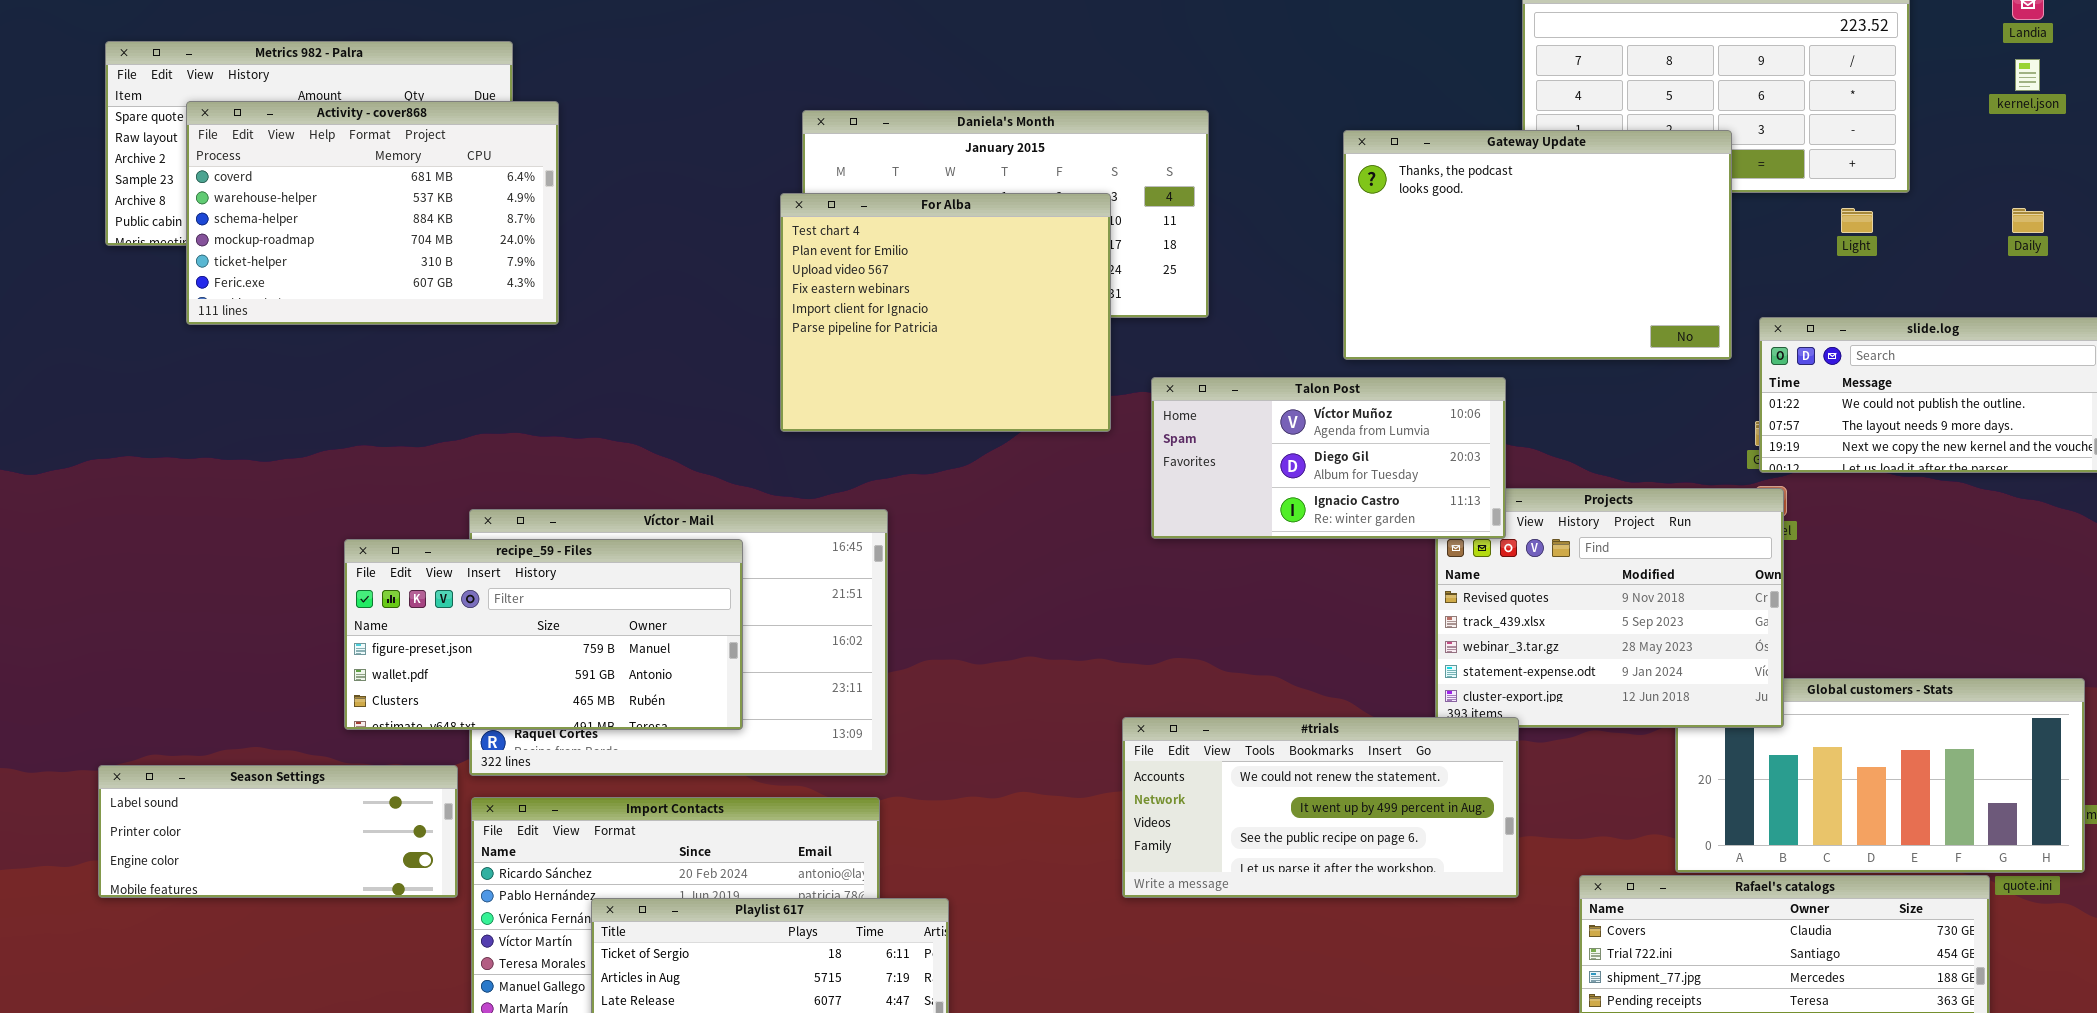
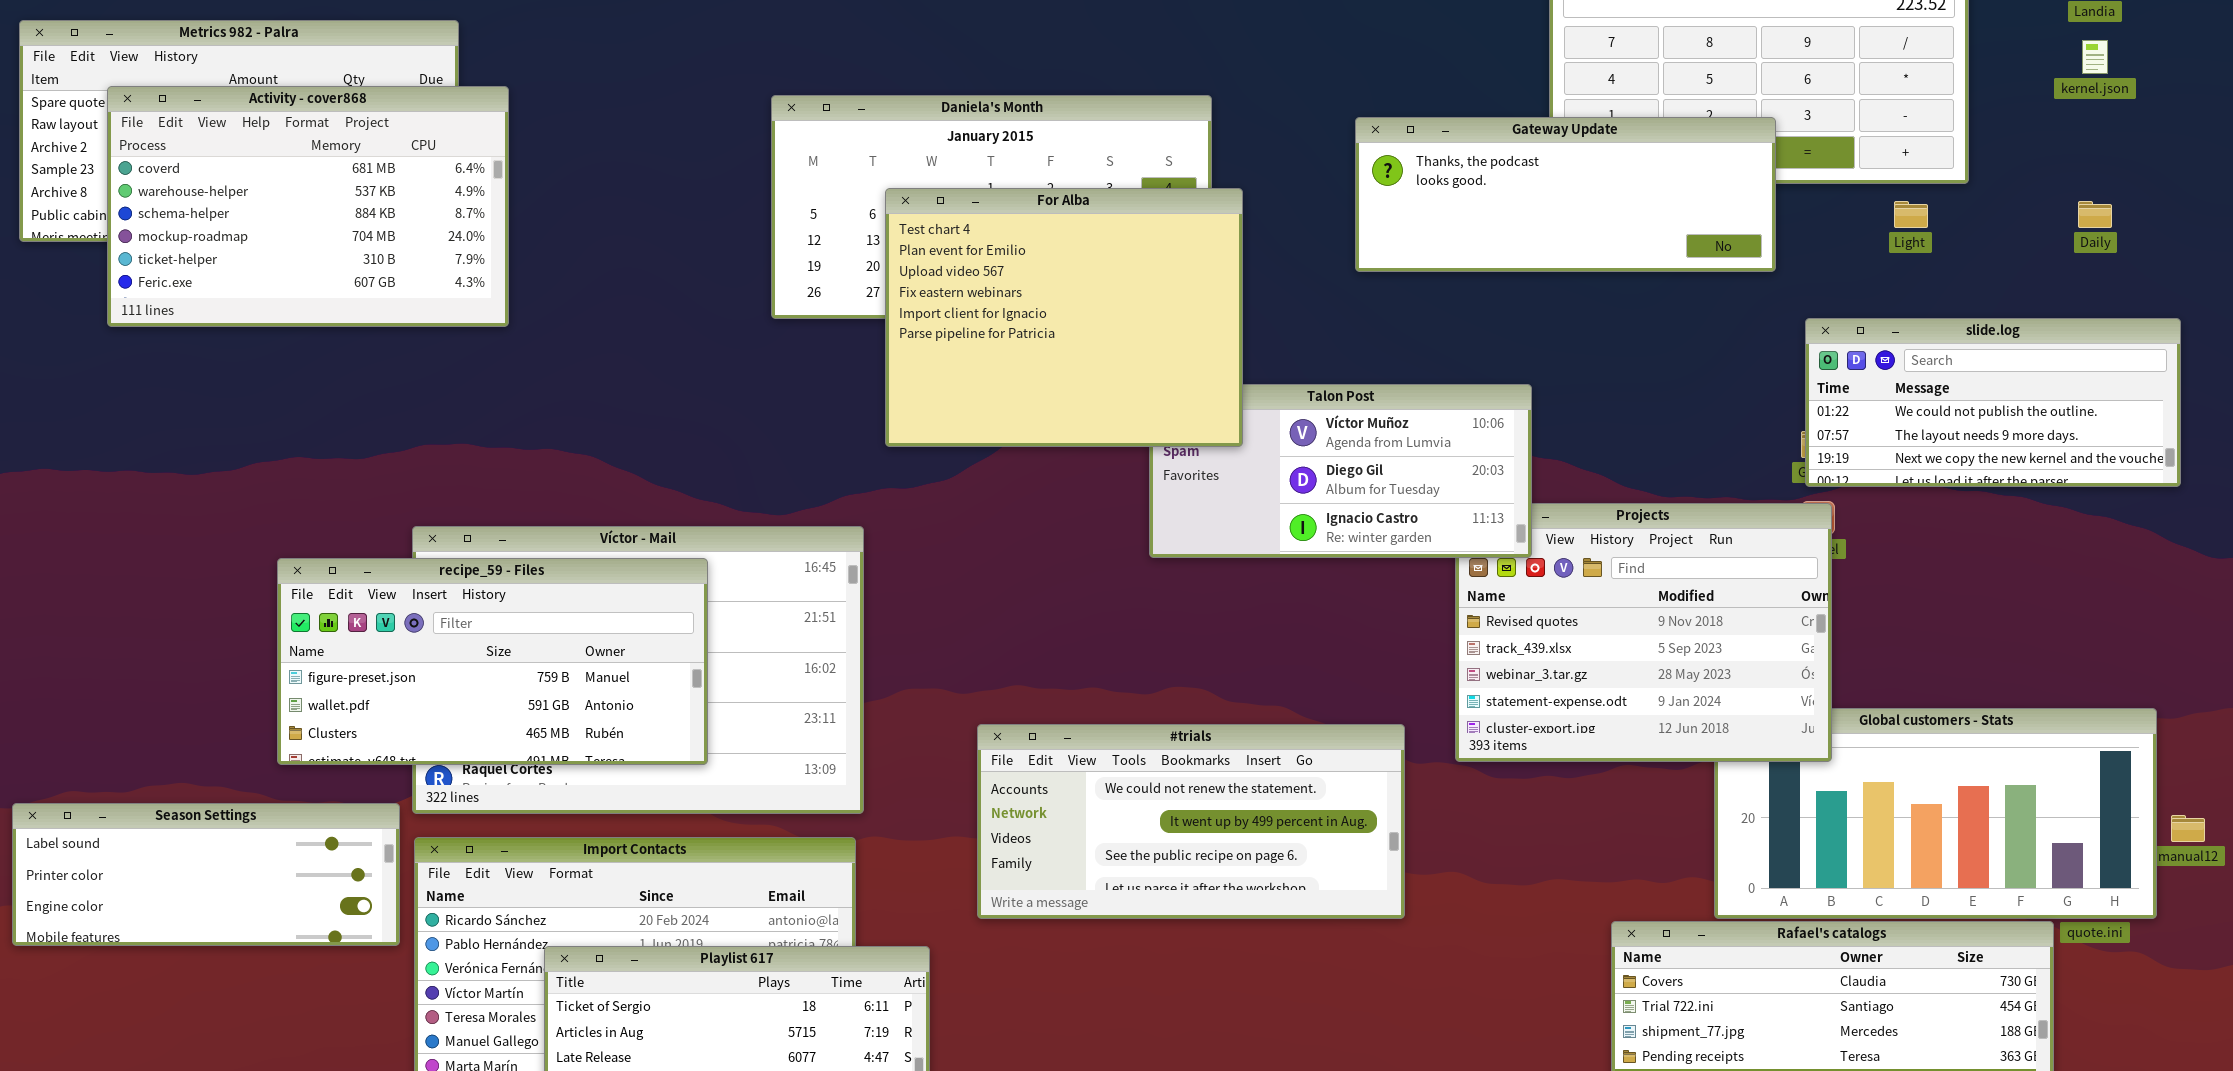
Gateway Update: [1343,130,1732,360] -> [1355,117,1776,272], resized
For Alba: [780,193,1111,432] -> [885,188,1243,447], moved
#trials: [1122,717,1519,898] -> [977,724,1405,919], moved

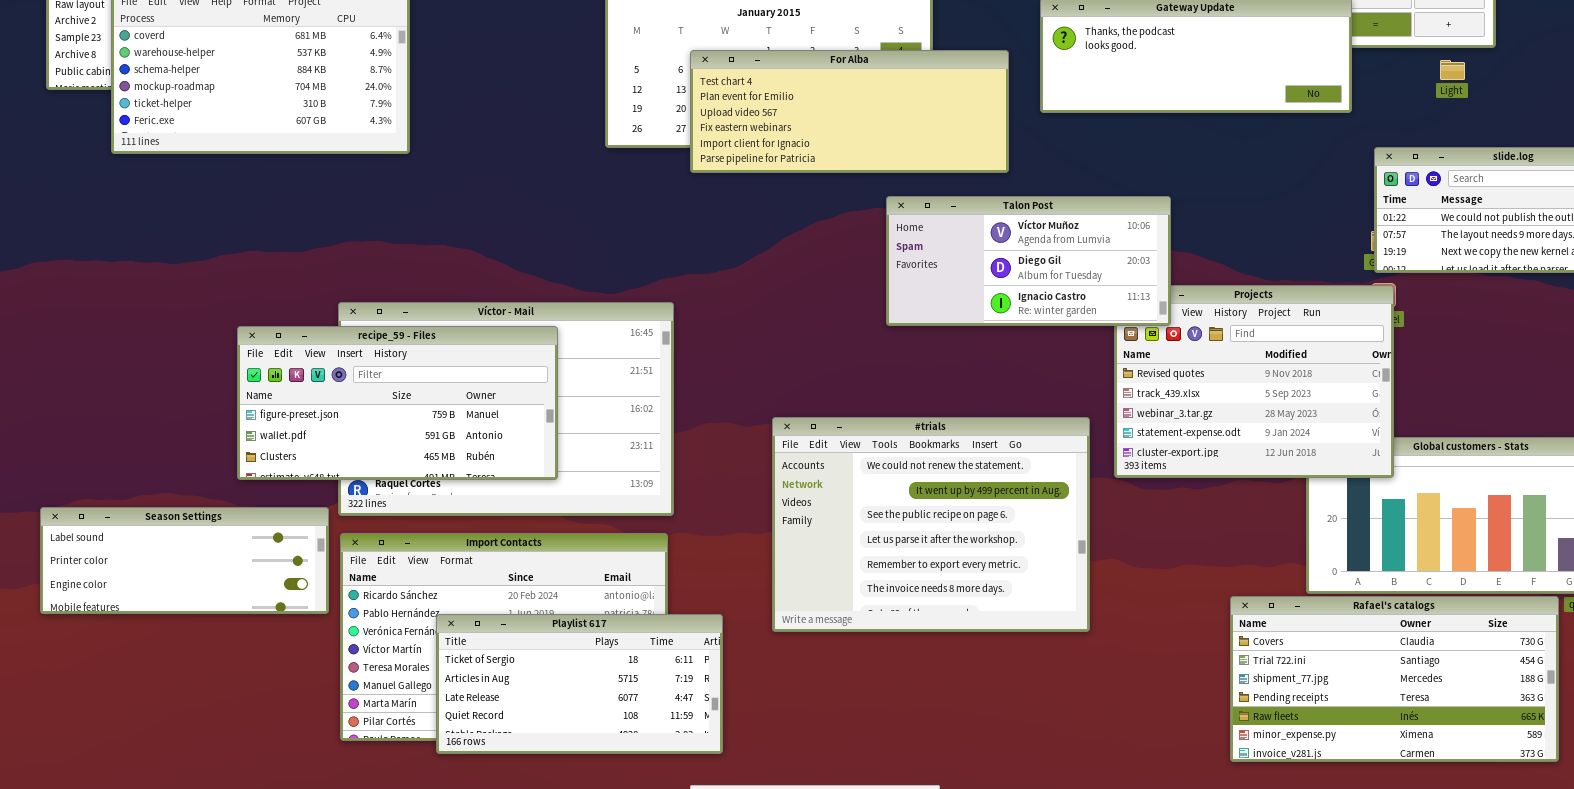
For Alba: [885,188,1243,447] -> [690,50,1009,173], resized
#trials: [977,724,1405,919] -> [772,417,1090,632], moved, resized

